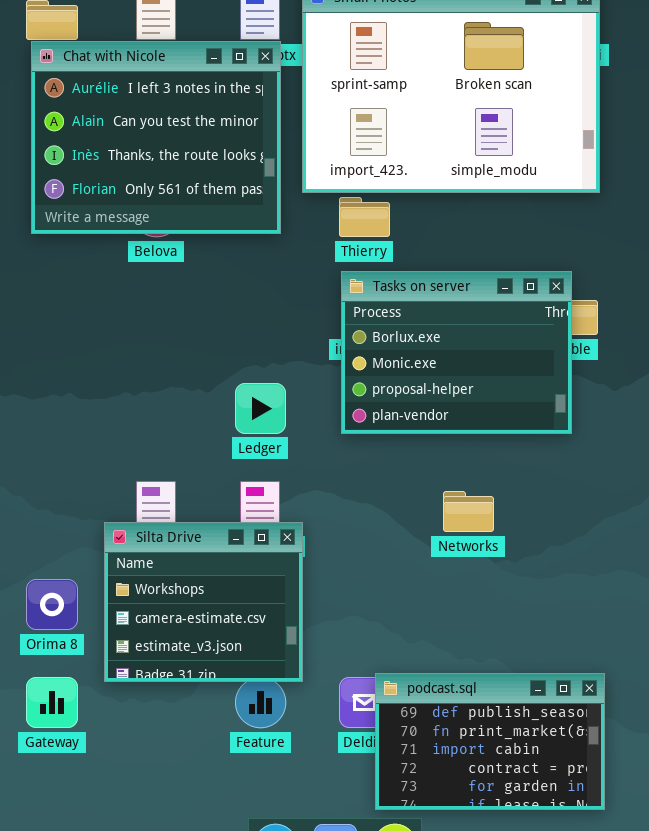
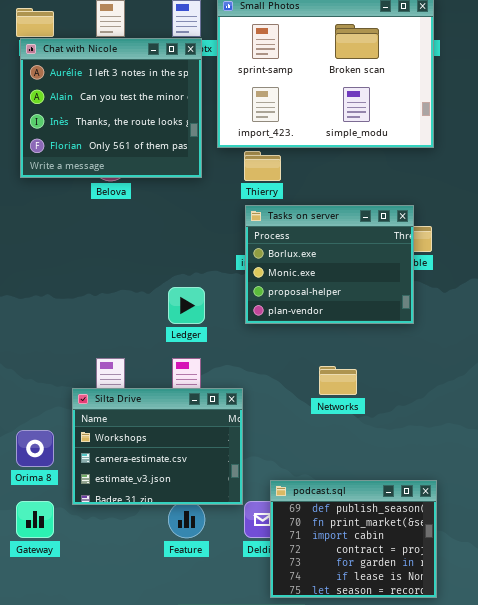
Silta Drive: [104,522,303,682] -> [72,388,243,505], resized
podcast.sql: [375,673,605,810] -> [270,480,437,598], resized

